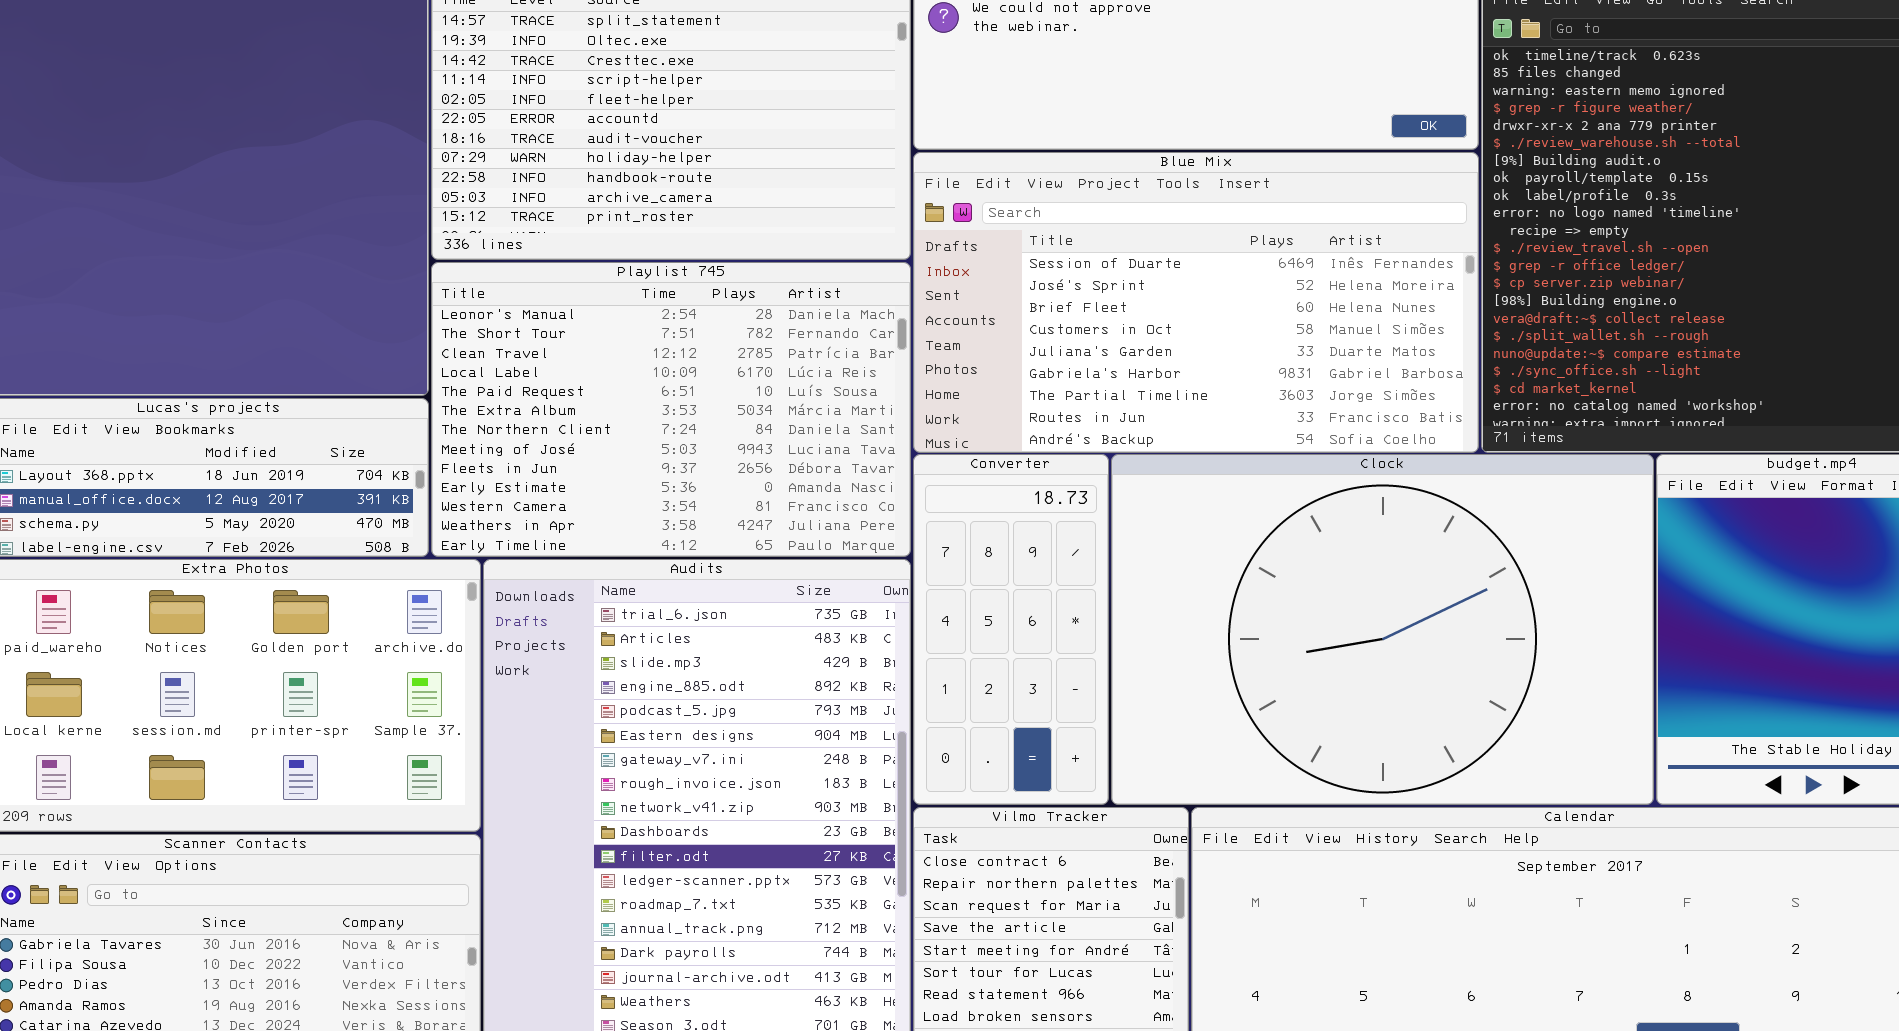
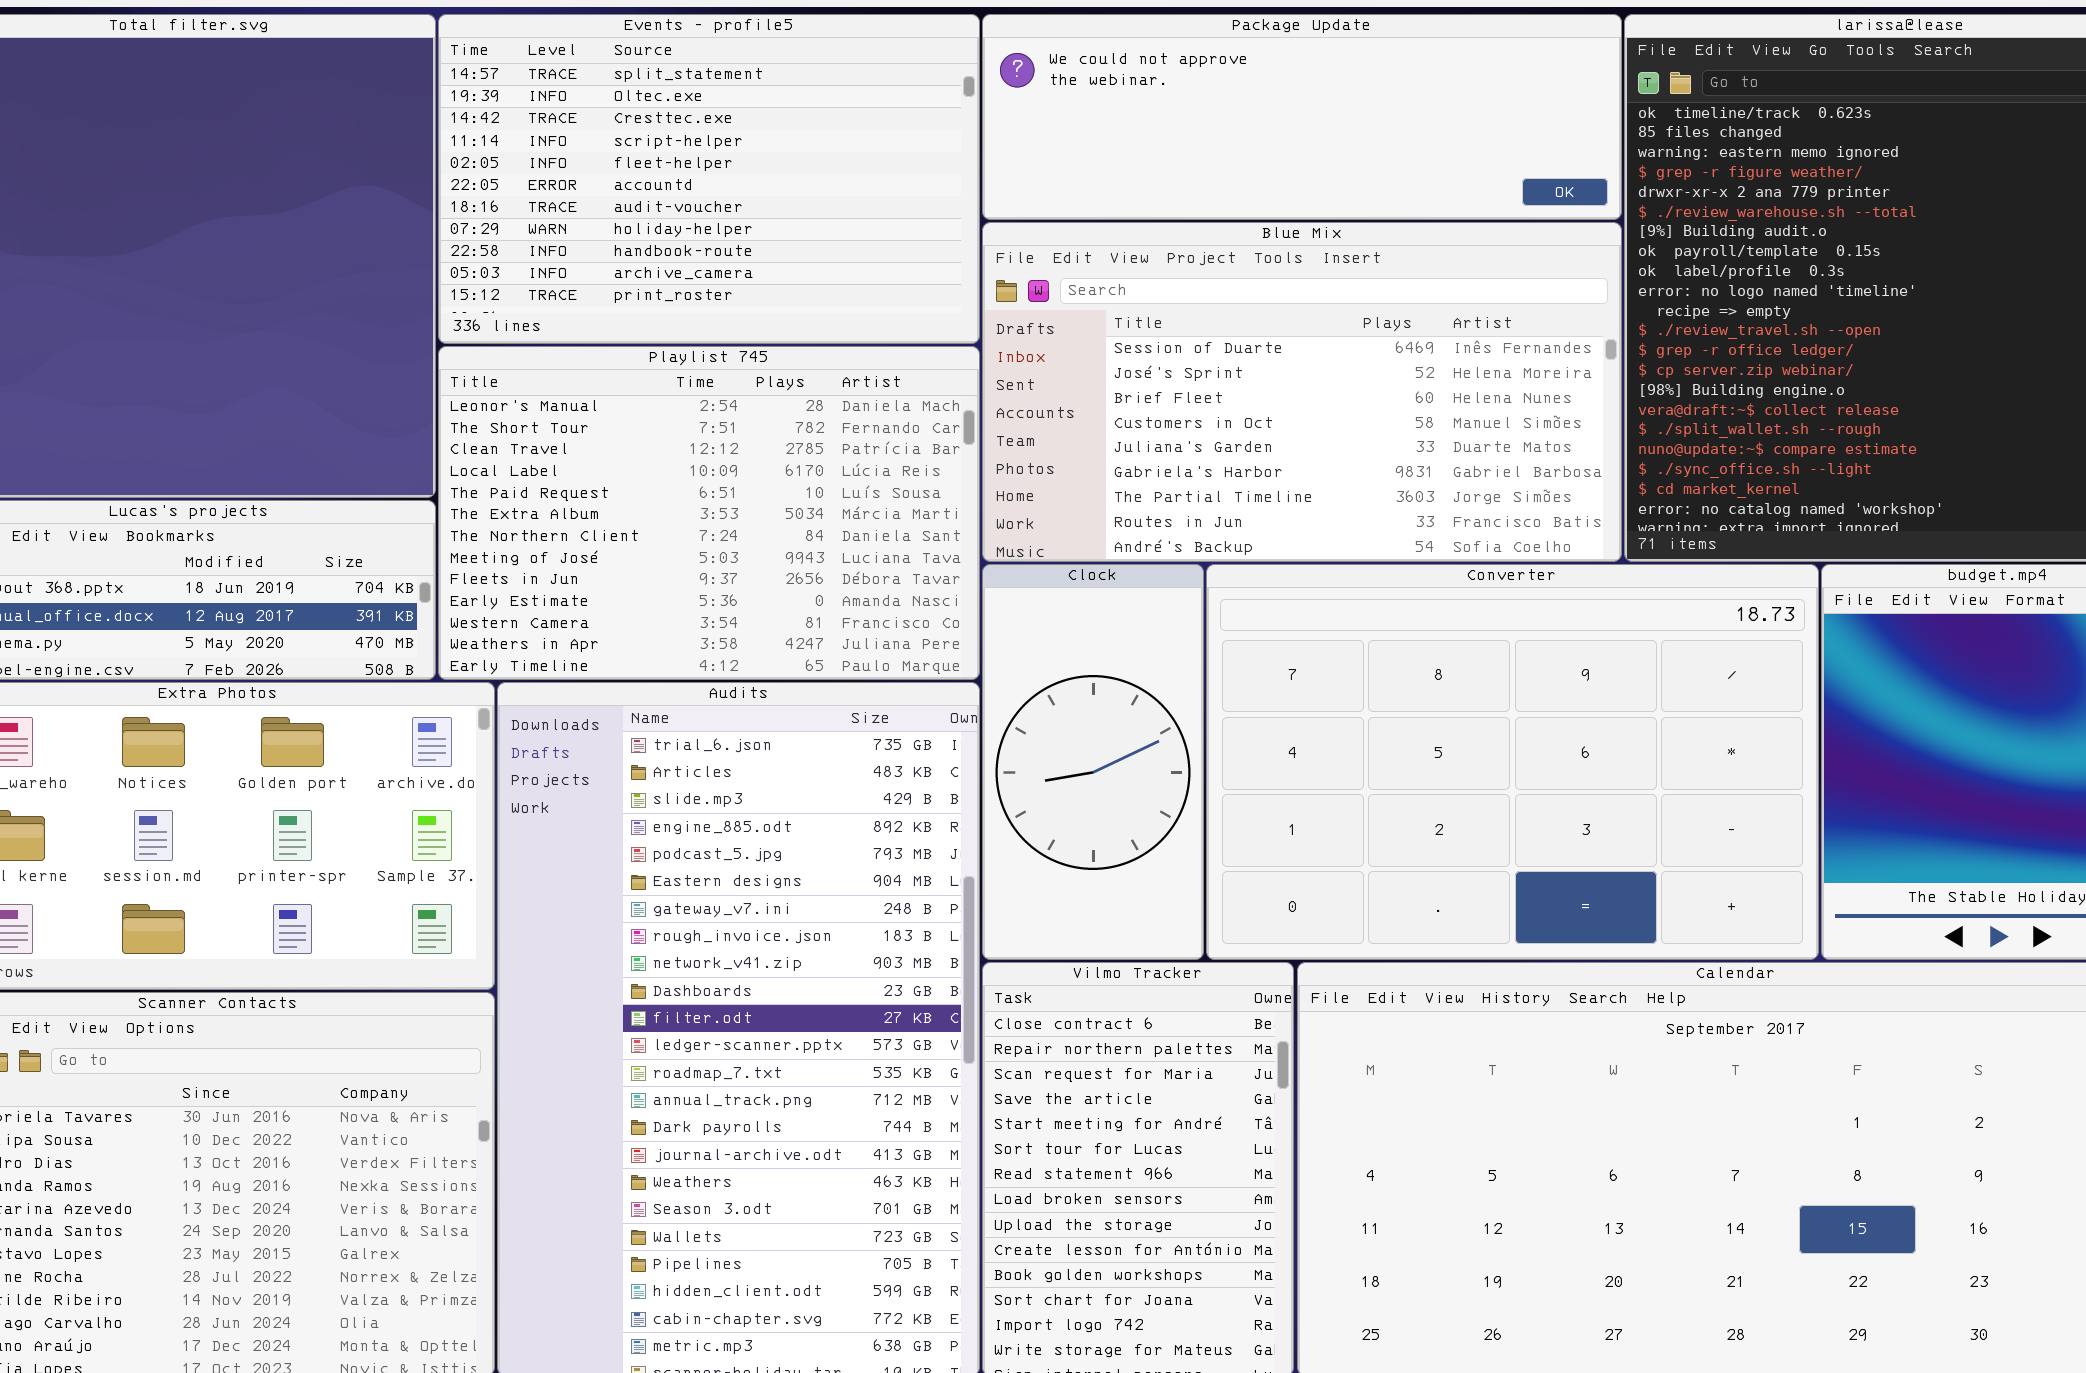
Converter: [913,454,1109,805] -> [1206,564,1819,960], moved, resized
Clock: [1111,454,1654,805] -> [982,564,1204,960], moved, resized

